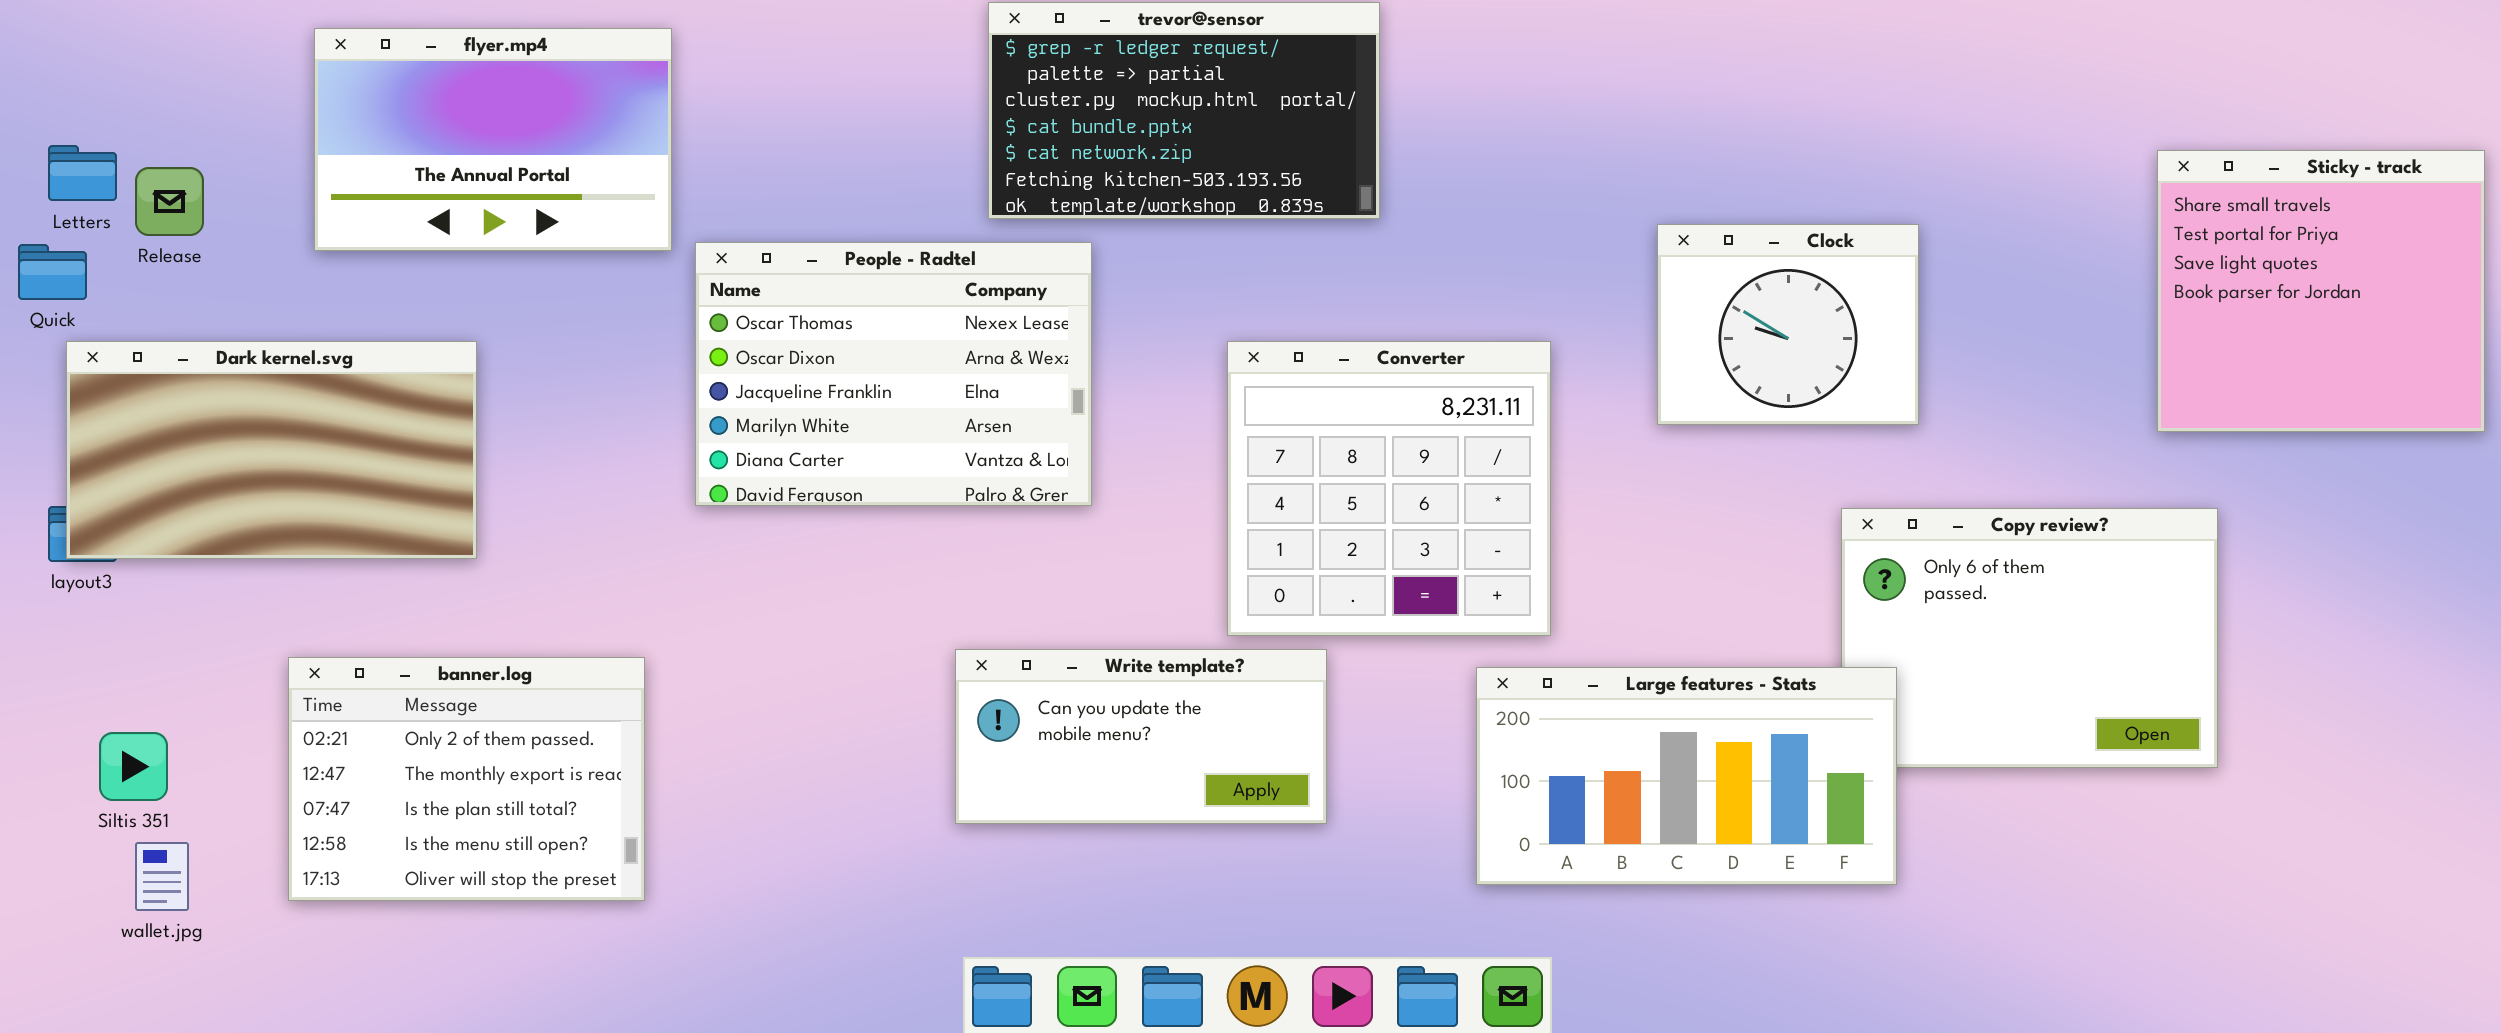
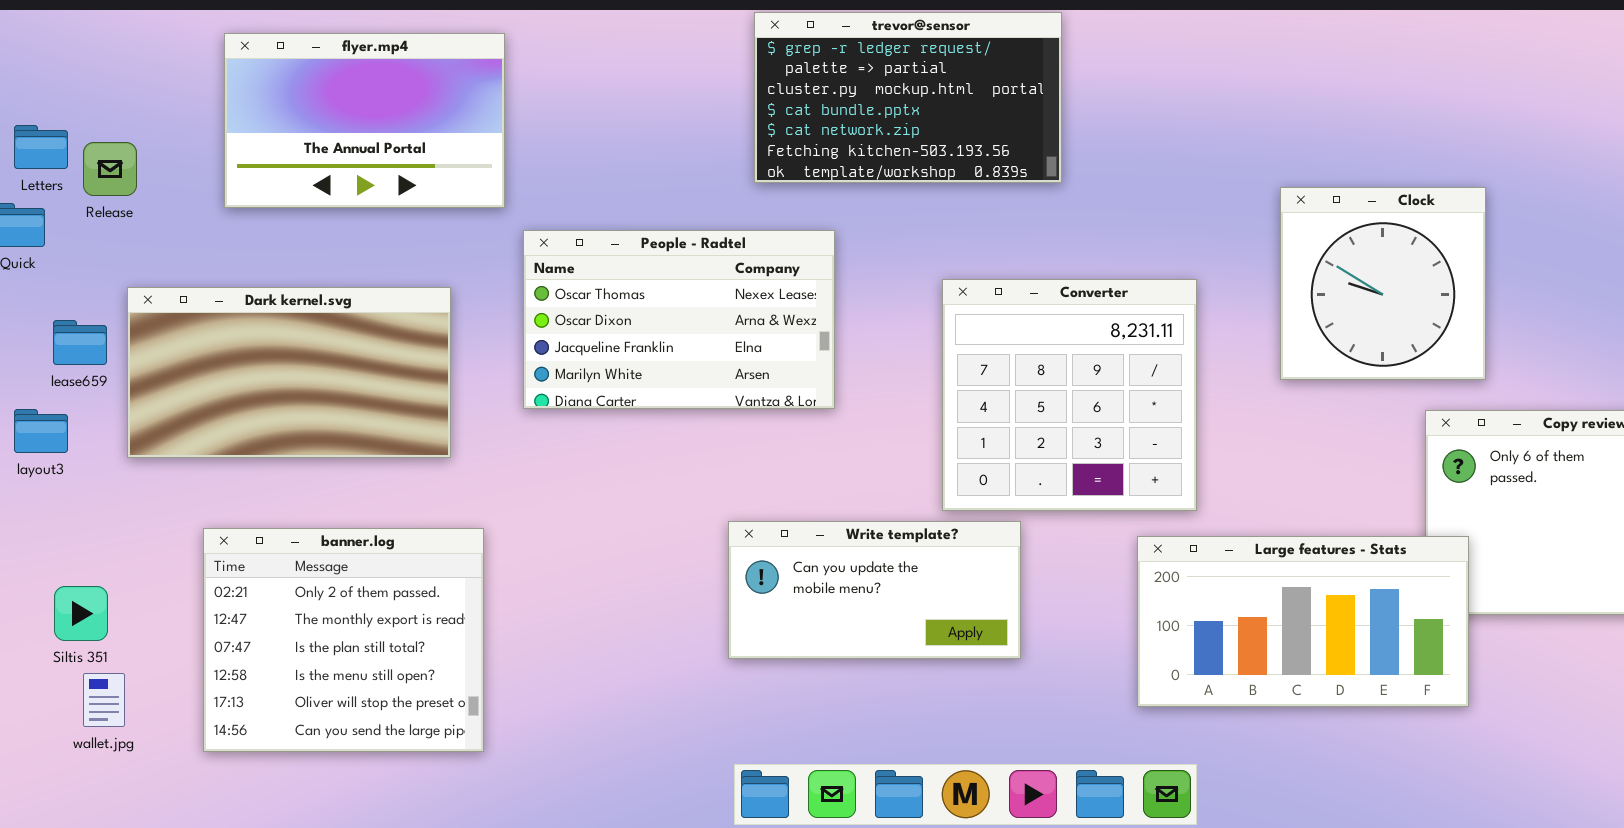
Clock: [1657,224,1919,425] -> [1280,187,1486,380], resized
People - Radtel: [695,242,1092,506] -> [523,230,835,409], resized
Dark kernel.svg: [66,341,477,559] -> [127,287,451,458], moved
banner.log: [288,657,645,901] -> [203,528,484,752], resized

